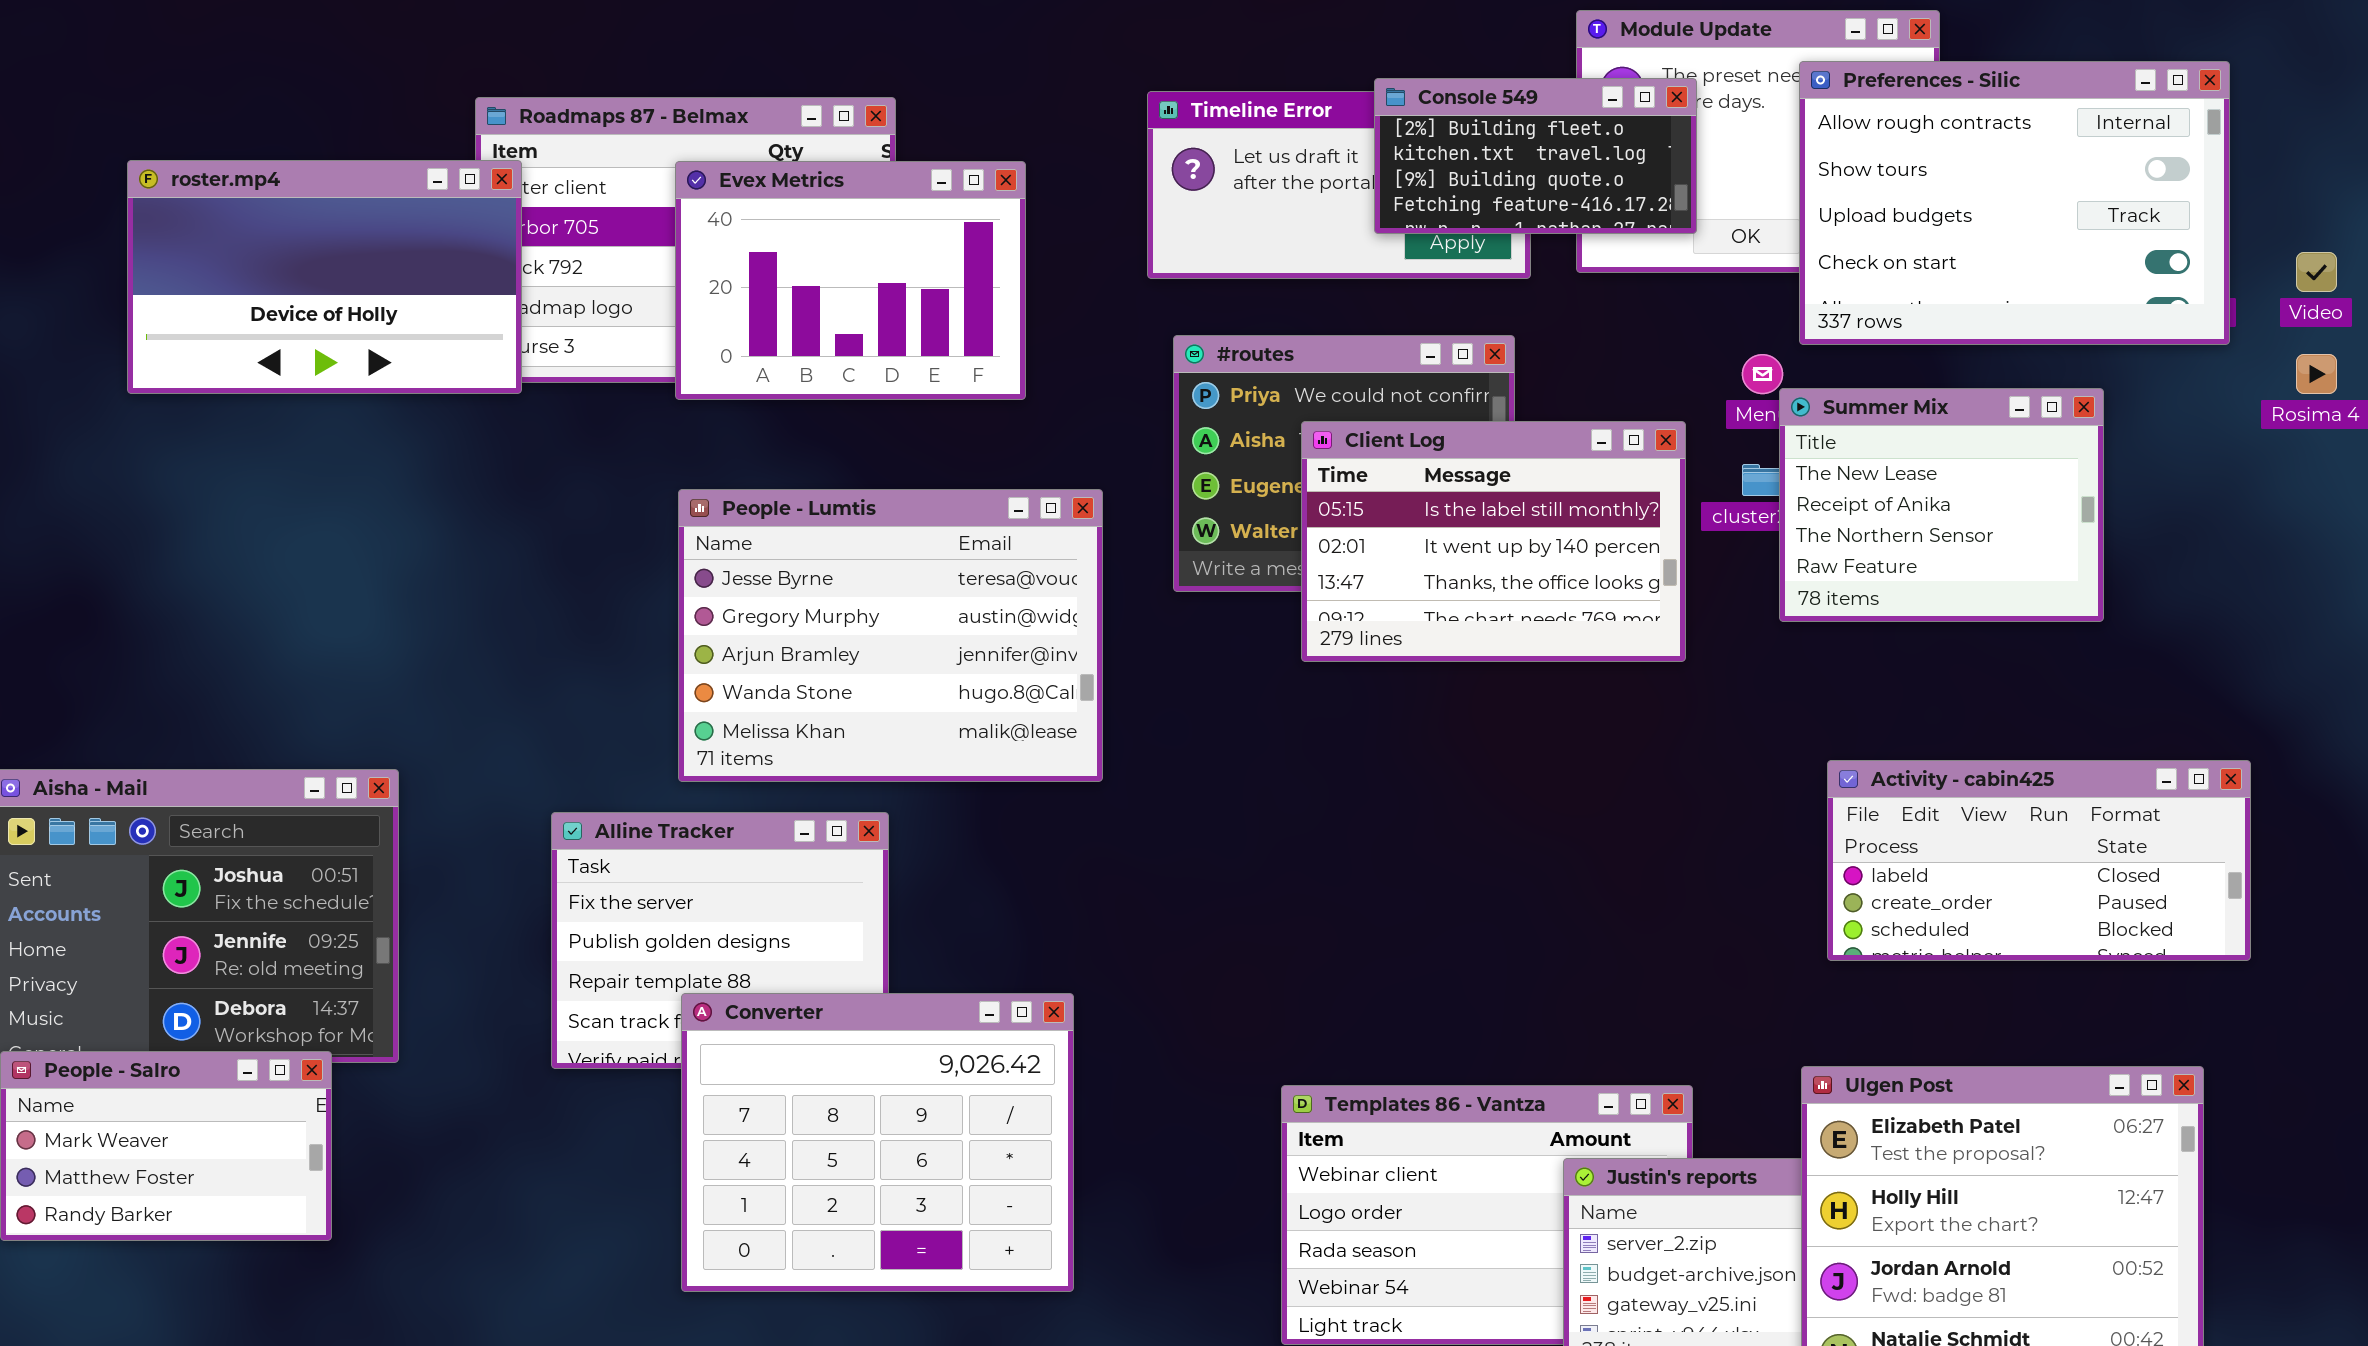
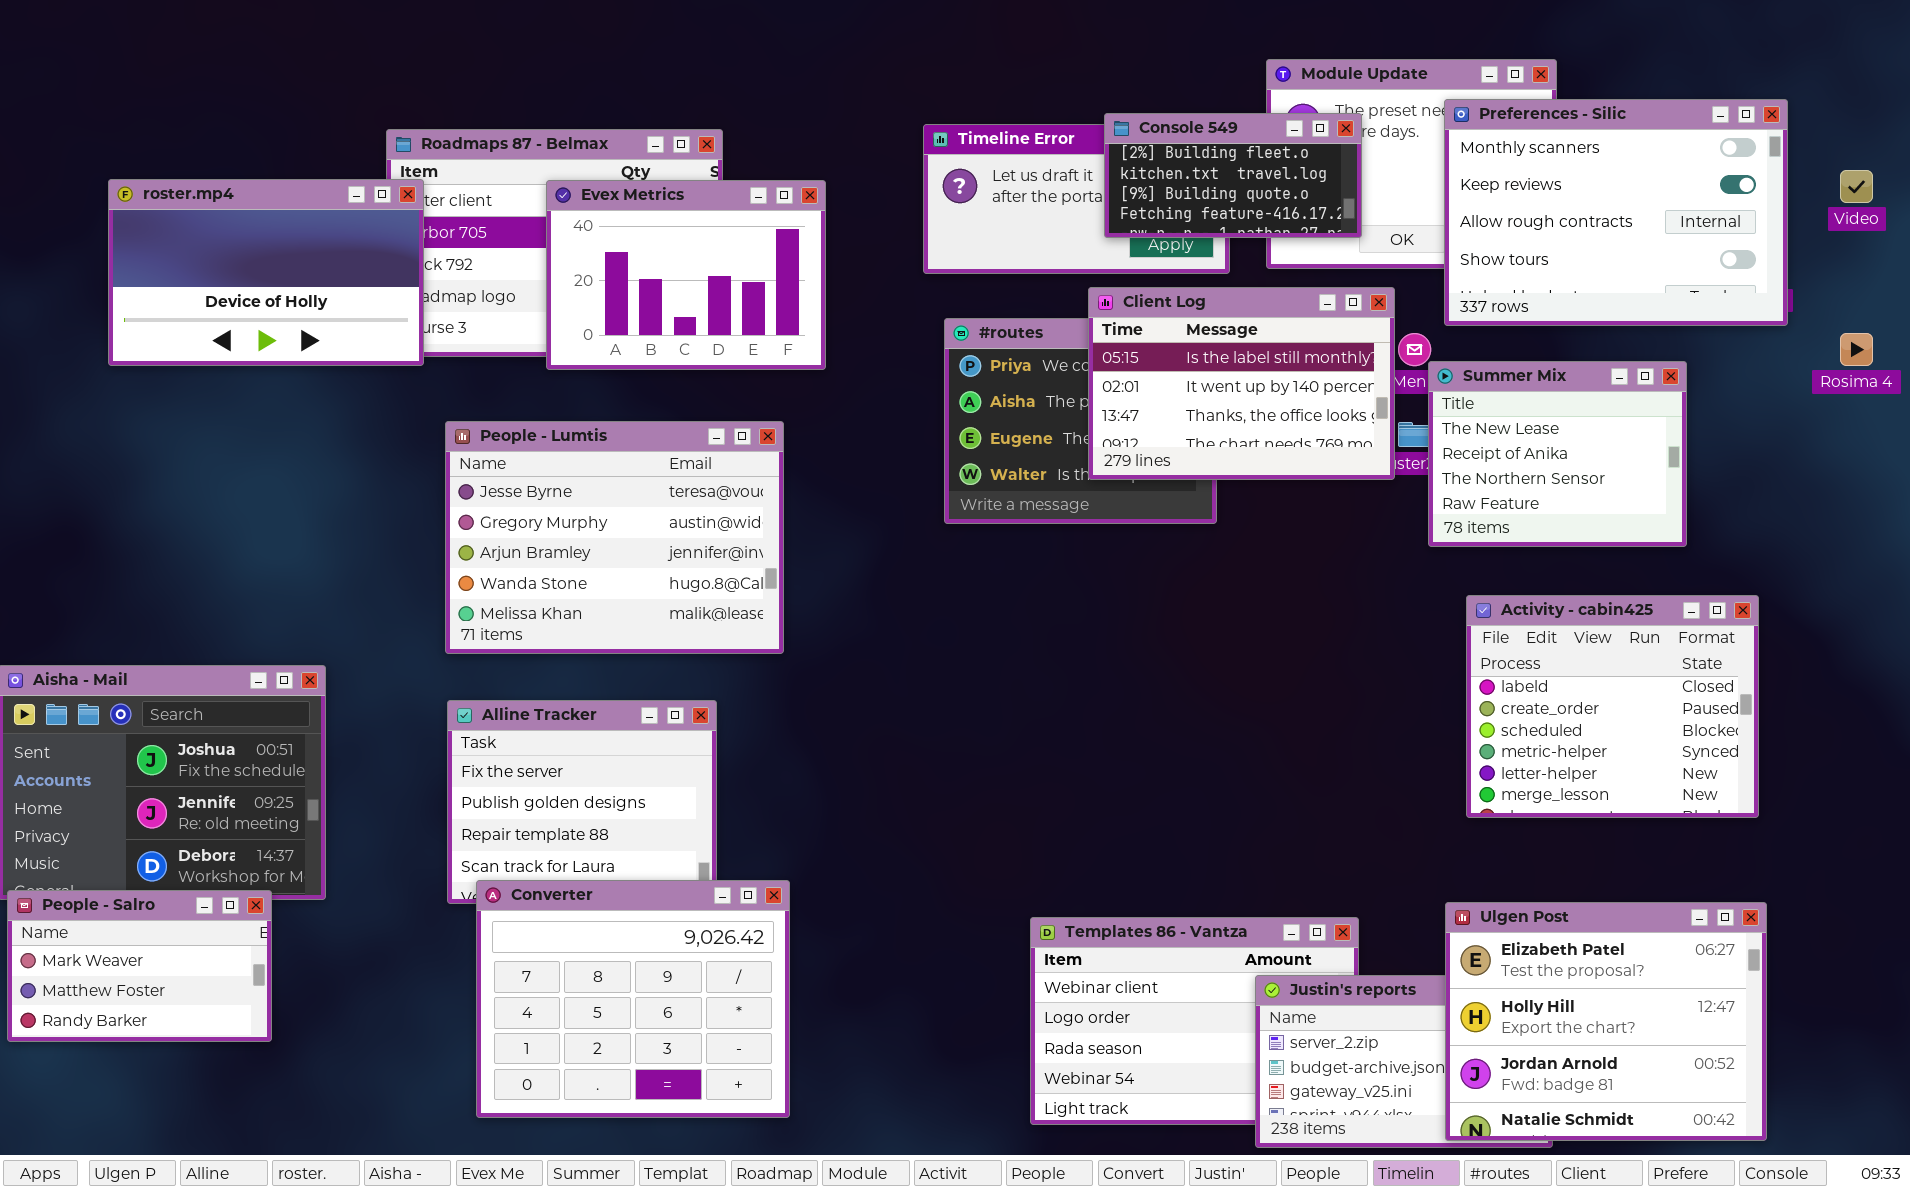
Preferences - Silic: [1799,61,2230,345] -> [1444,99,1788,326], scrolled up 2 rows
Video: [2296,252,2337,292] -> [1840,170,1873,203], moved
Client Log: [1301,421,1686,662] -> [1088,287,1395,480], moved
People - Lumtis: [678,489,1103,782] -> [445,421,784,654], moved
Activity - cabin425: [1827,760,2251,961] -> [1466,595,1759,818], resized
Converter: [681,993,1074,1292] -> [476,880,790,1118], moved

